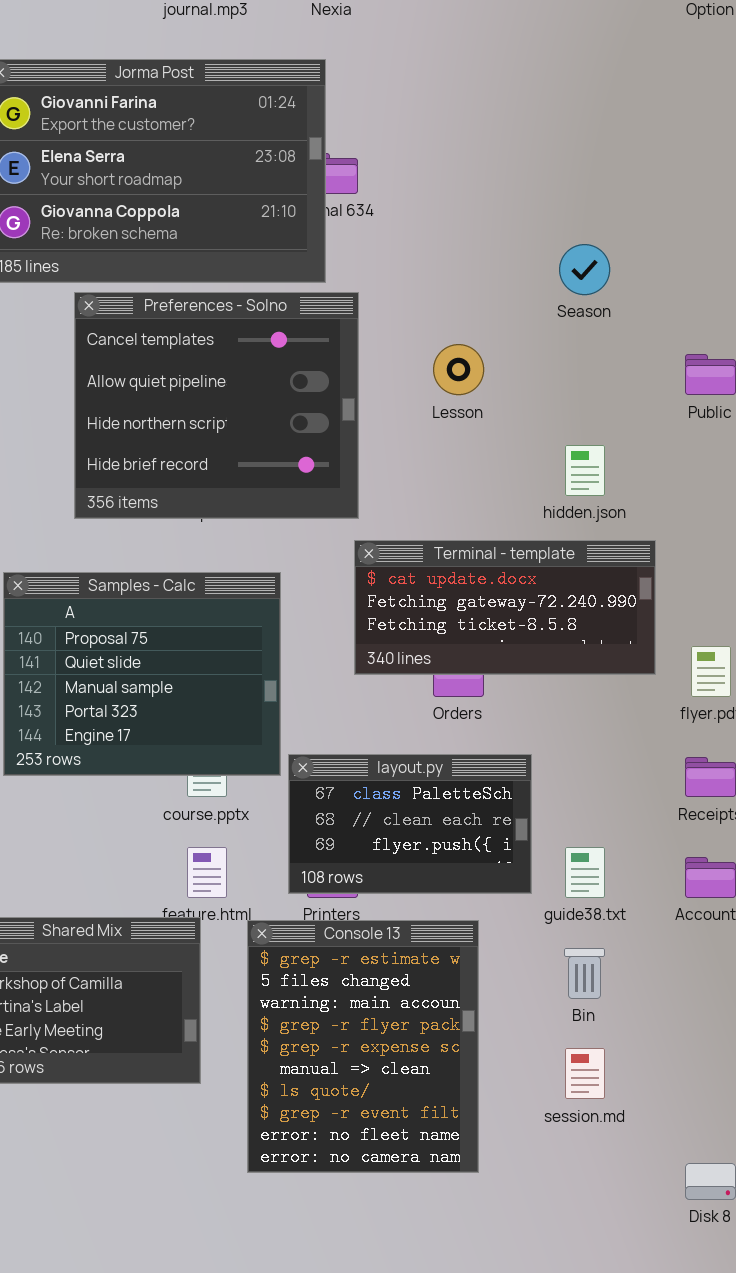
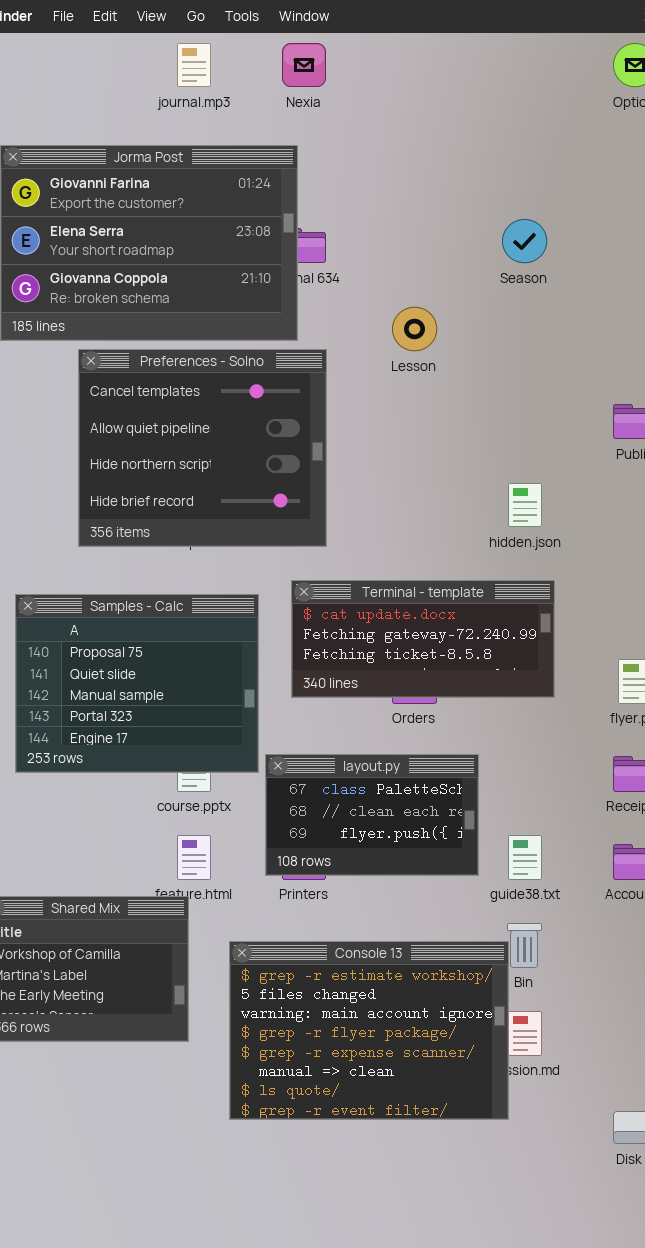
Season: [559,244,610,295] -> [502,219,547,263], moved
Lesson: [433,344,484,395] -> [392,307,437,351], moved
Terminal - template: [354,540,656,675] -> [291,580,555,698], moved
Console 13: [247,920,479,1173] -> [229,941,509,1120], resized

